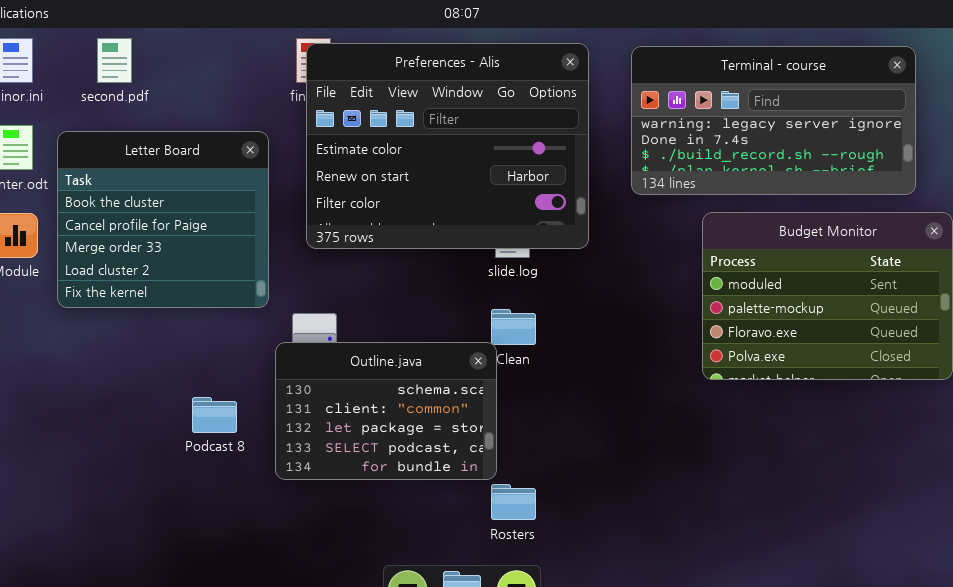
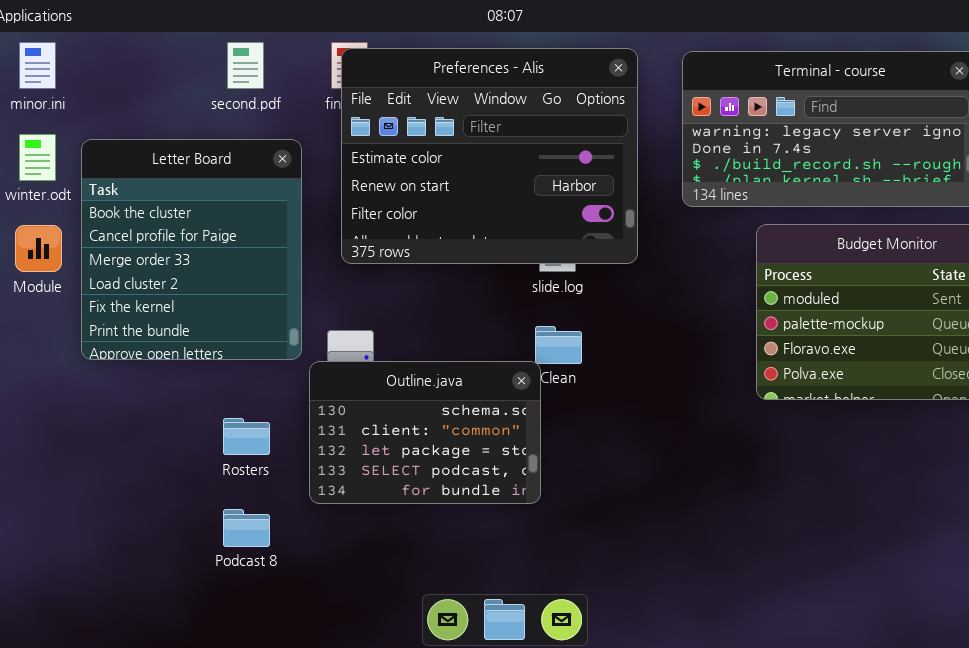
second.pdf: [97,38,132,83] -> [227,42,264,89], moved
Letter Board: [57,131,269,308] -> [81,139,302,360], resized
Podcast 8: [192,397,237,433] -> [223,509,270,547], moved
Rosters: [491,484,536,520] -> [223,418,270,455], moved

